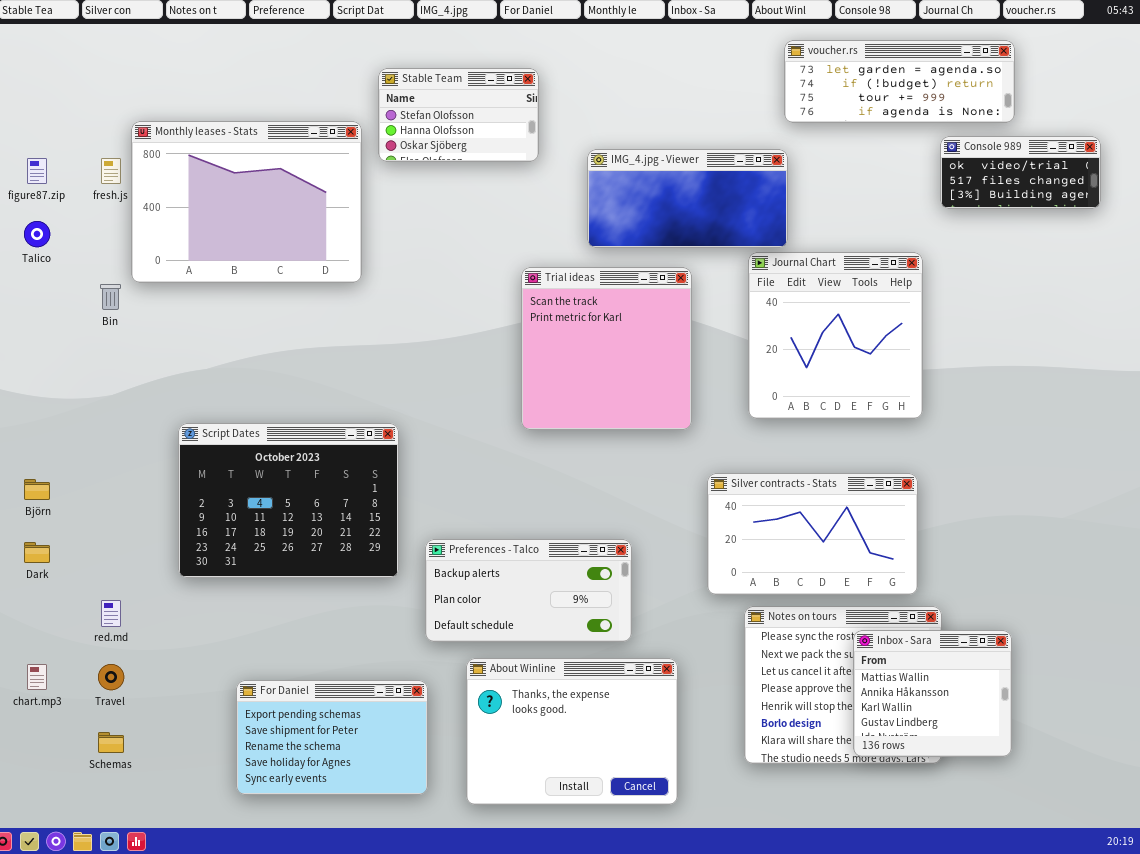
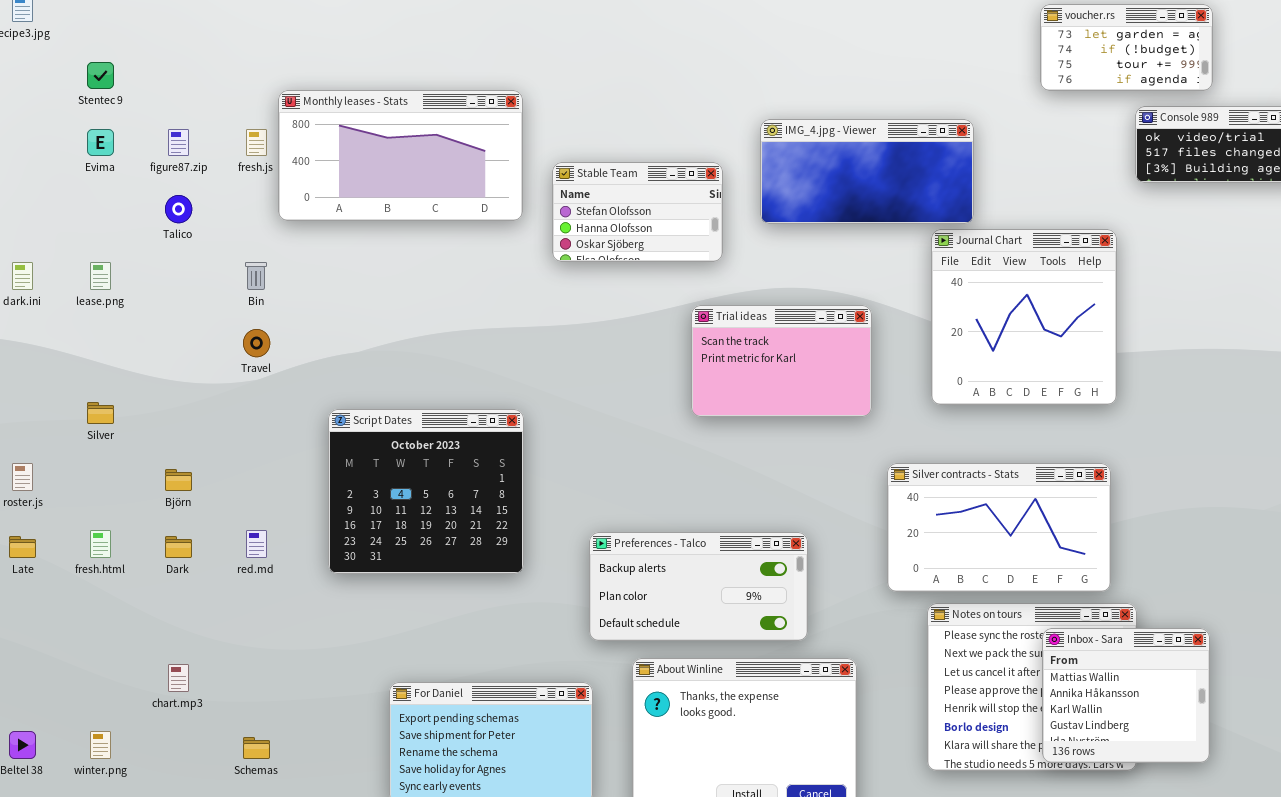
voucher.rs: [784,40,1015,123] -> [1040,4,1213,91], resized
Stable Team: [378,68,539,162] -> [552,162,723,262], moved
Monthly leases - Stats: [131,121,362,283] -> [278,90,523,221], resized
Trial ideas: [521,267,692,430] -> [691,305,872,417], resized
Script Dates: [178,423,399,578] -> [328,409,524,574], resized
red.md: [101,600,121,627] -> [246,530,267,558], moved
Travel: [98,664,124,690] -> [243,329,270,357], moved

